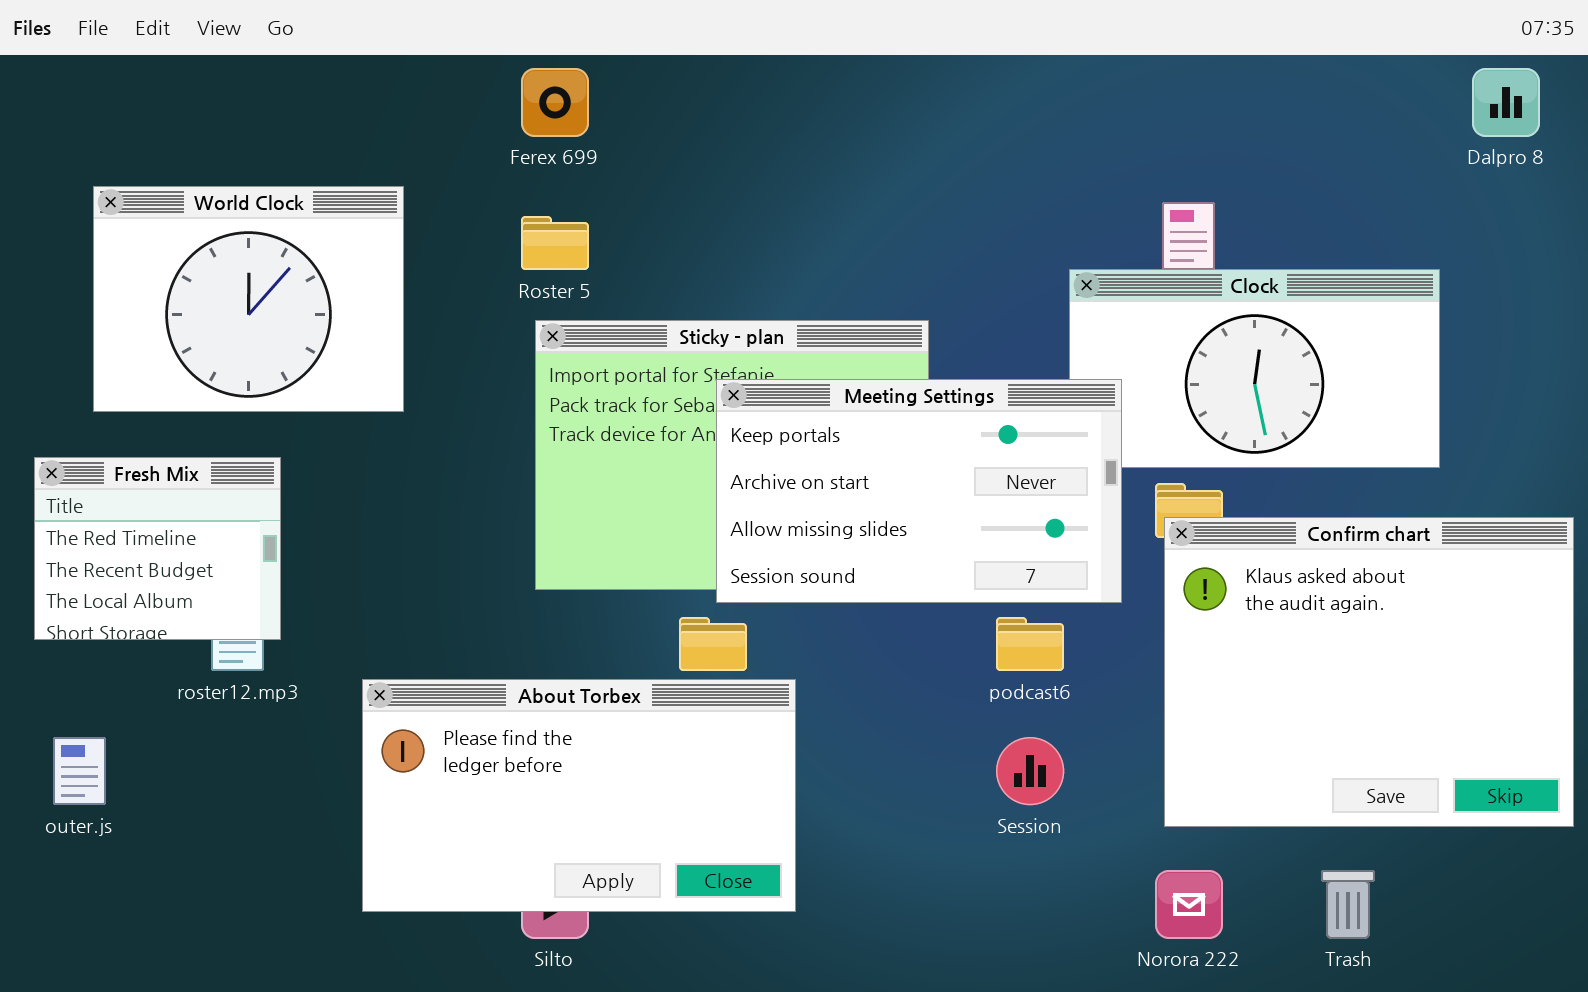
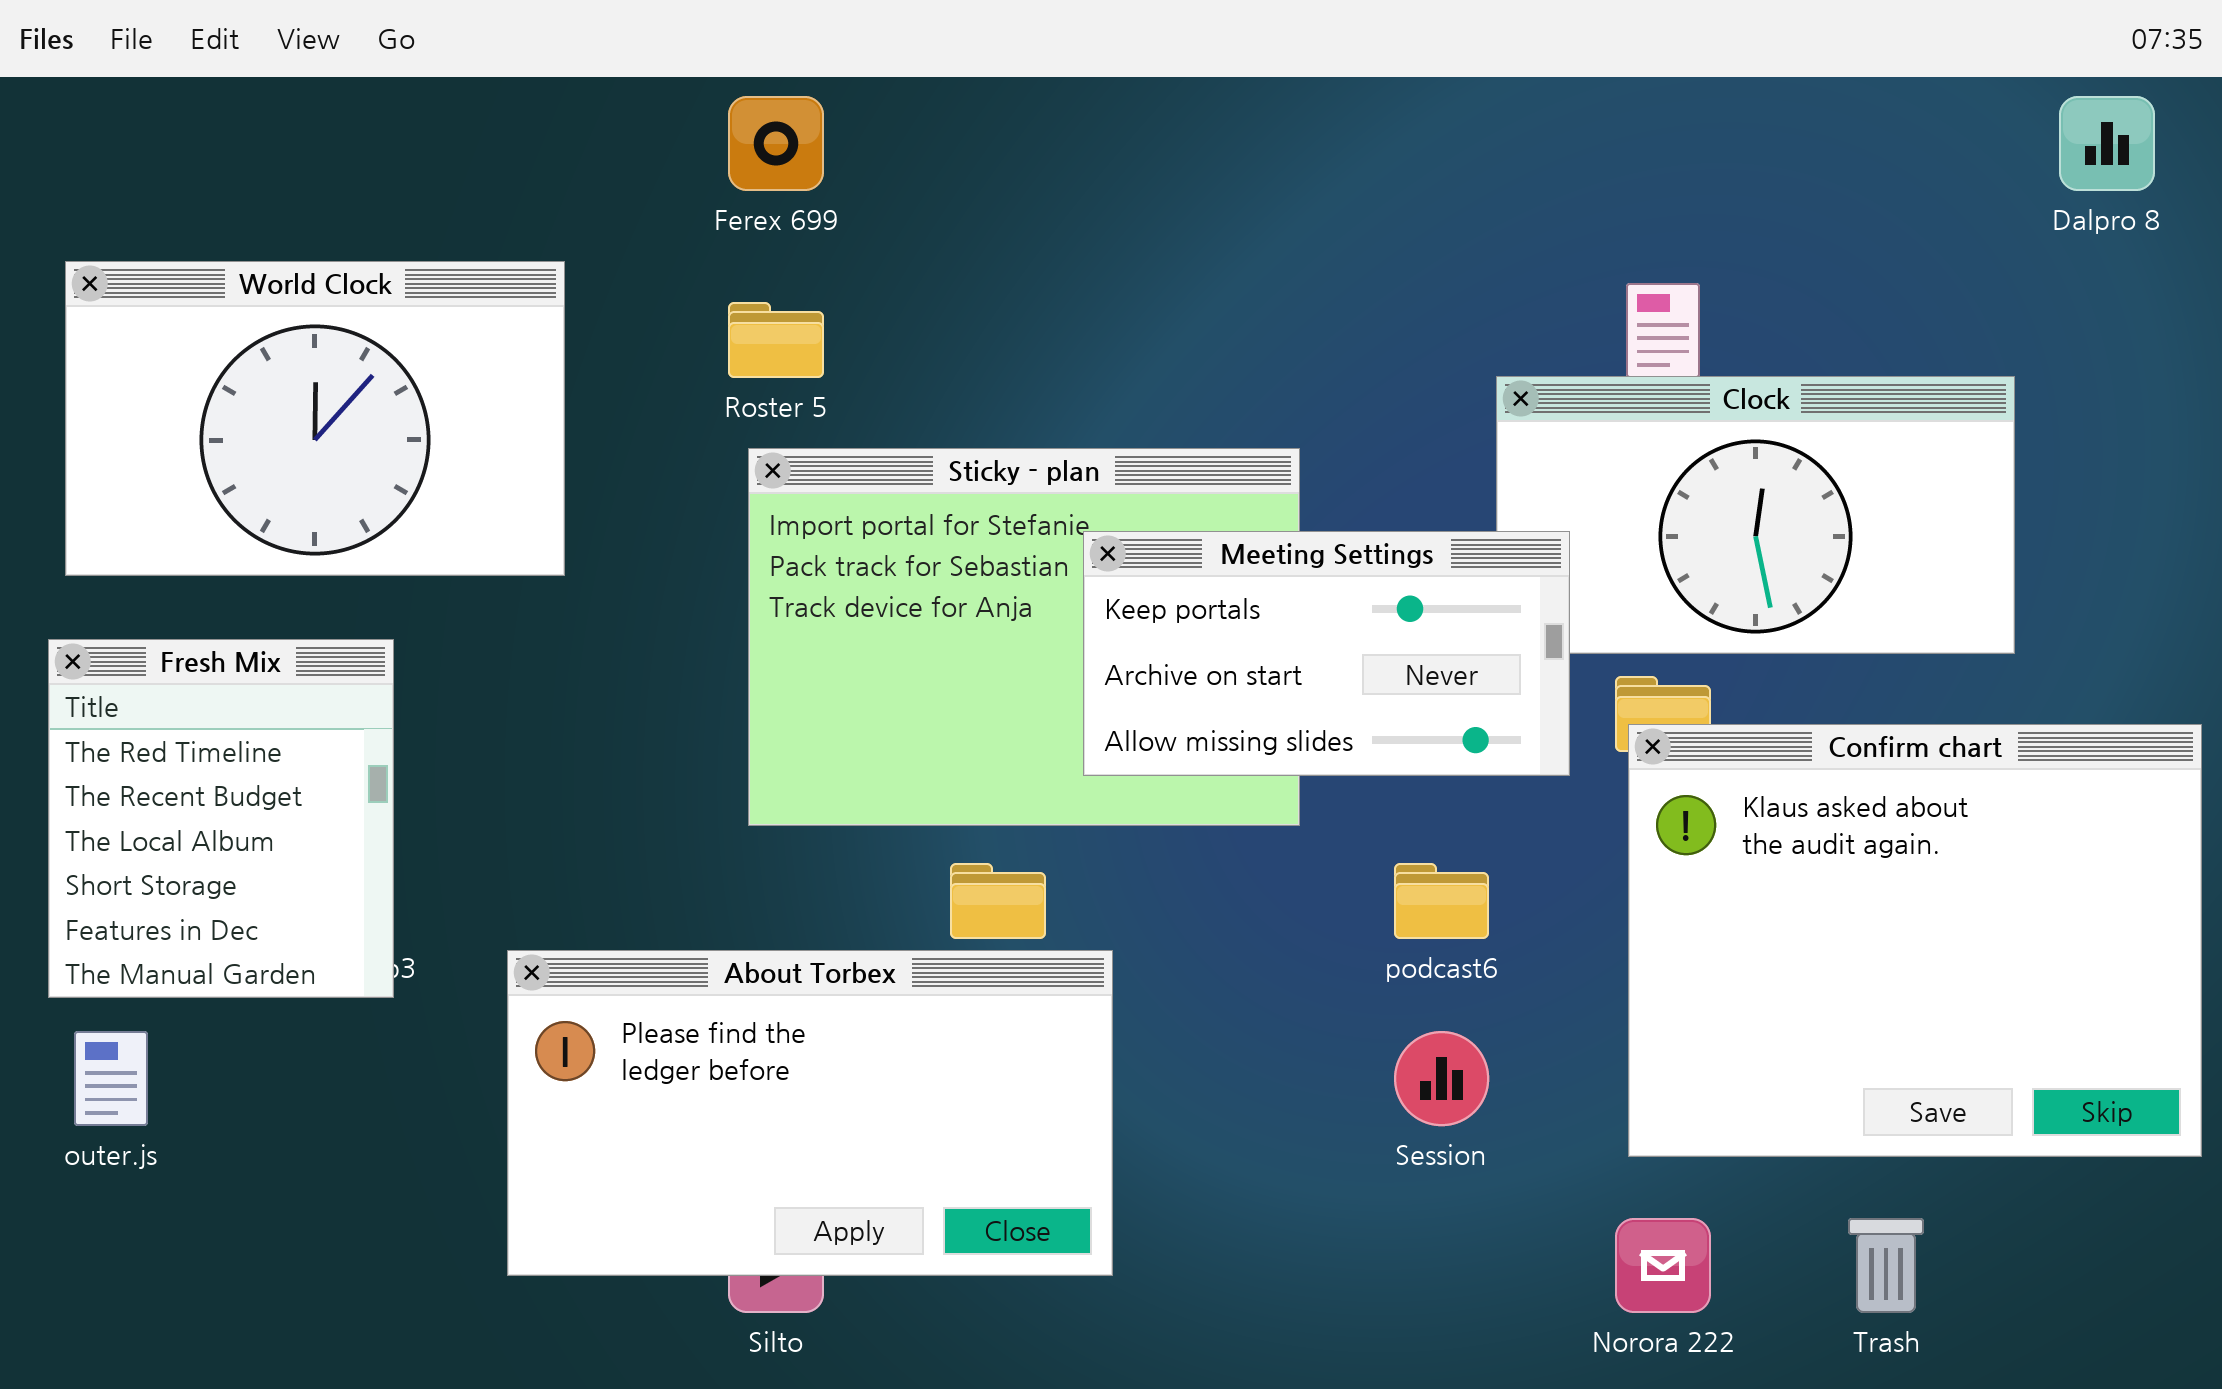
World Clock: [93,186,404,412] -> [65,261,565,576], resized
Meeting Settings: [716,379,1122,603] -> [1083,531,1570,776], resized
Fresh Mix: [34,457,281,640] -> [48,639,394,998], resized

